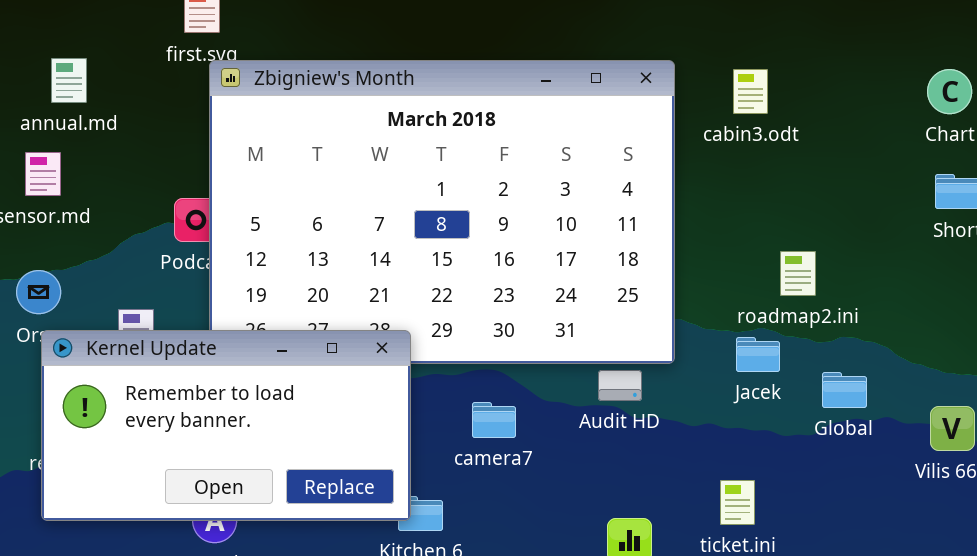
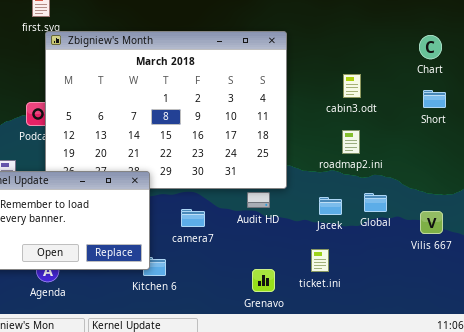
cabin3.odt: [733,69,768,114] -> [343,74,361,98], moved
Jacek: [736,337,780,372] -> [319,197,342,215], moved

